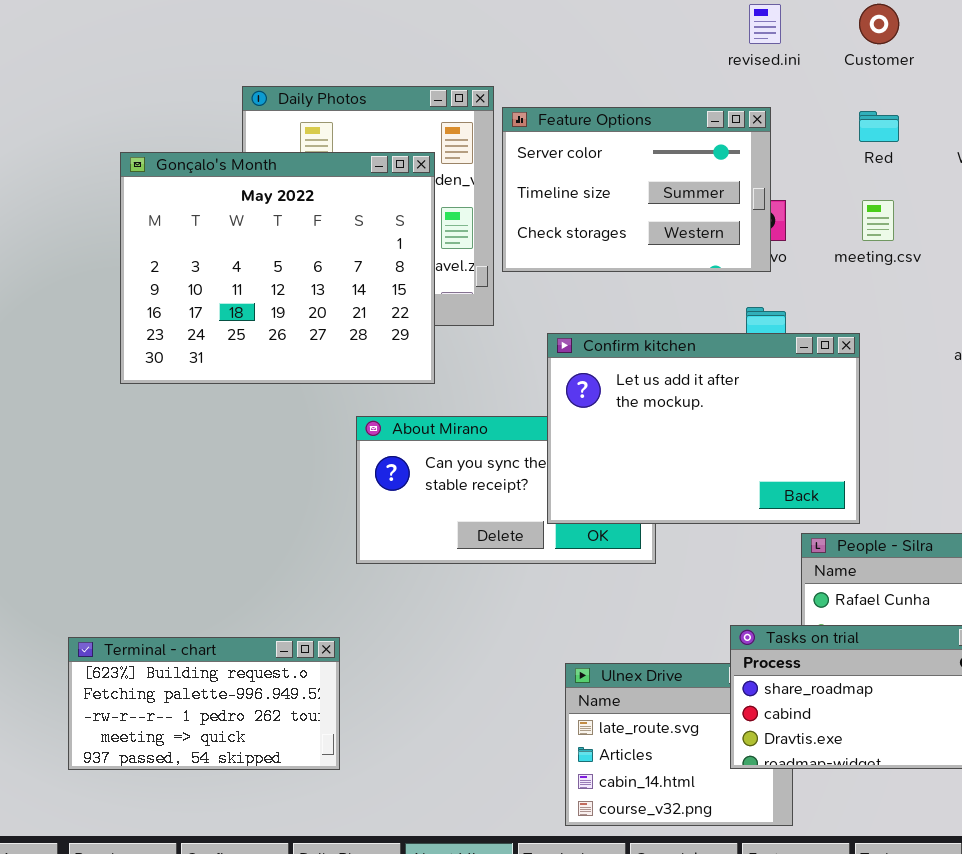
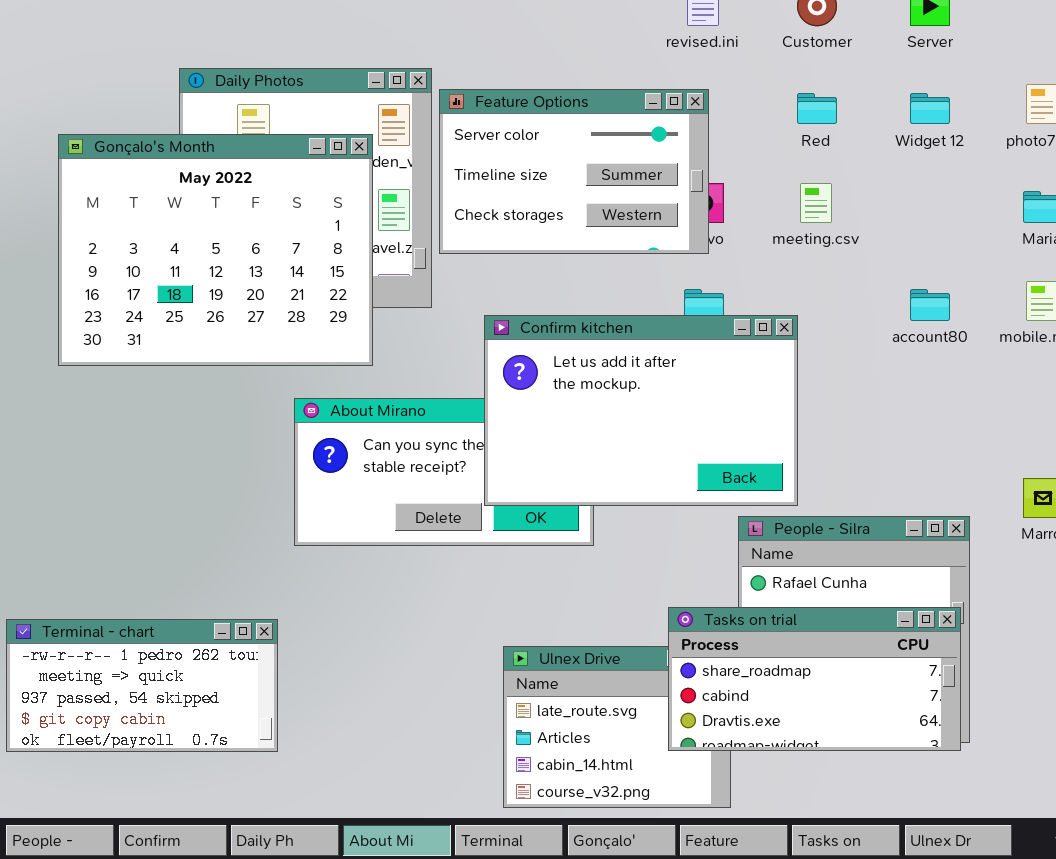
Terminal - chart: [68,637,340,770] -> [6,619,278,752], scrolled down 2 rows

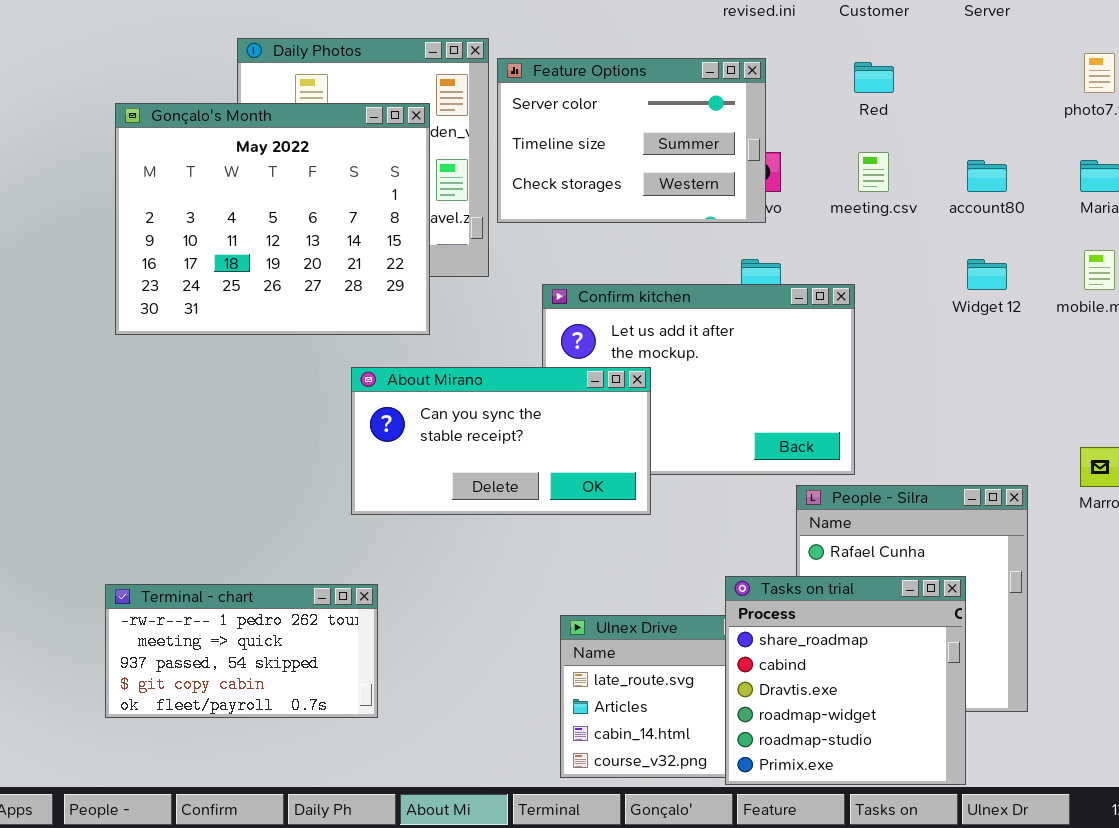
Widget 12: [910,93,950,124] -> [967,259,1007,290], moved
account80: [910,289,950,321] -> [967,160,1007,192], moved
About Mirano: [294,398,594,546] -> [351,367,651,515], raised
Tasks on trial: [668,607,961,751] -> [725,576,966,785], resized
Terminal - chart: [6,619,278,752] -> [105,584,378,718], moved

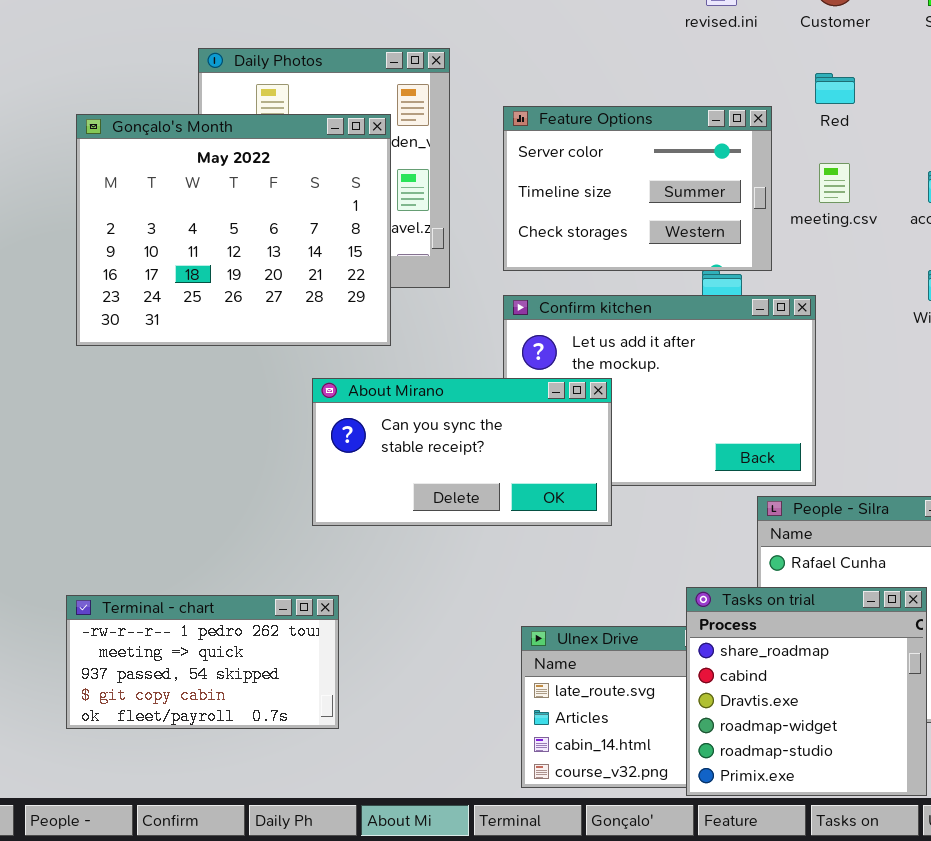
Feature Options: [497,58,766,223] -> [503,106,772,271], moved

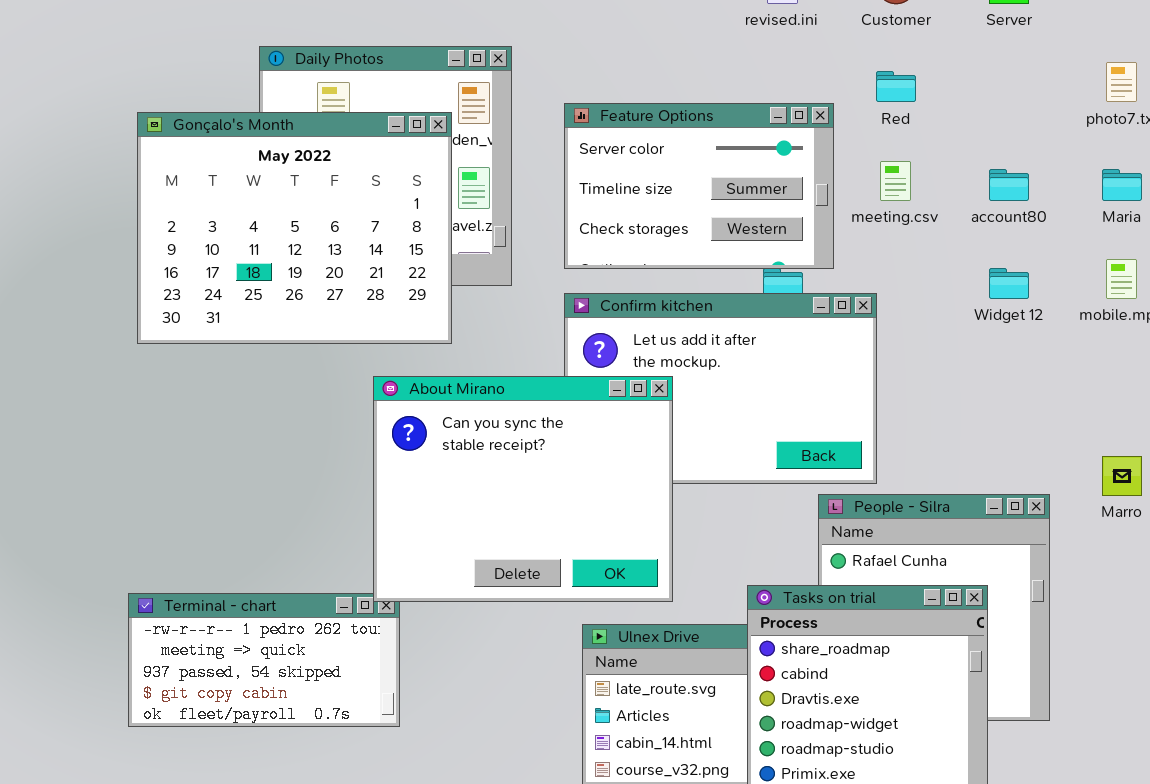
About Mirano: [312,378,612,526] -> [373,376,673,602], resized

